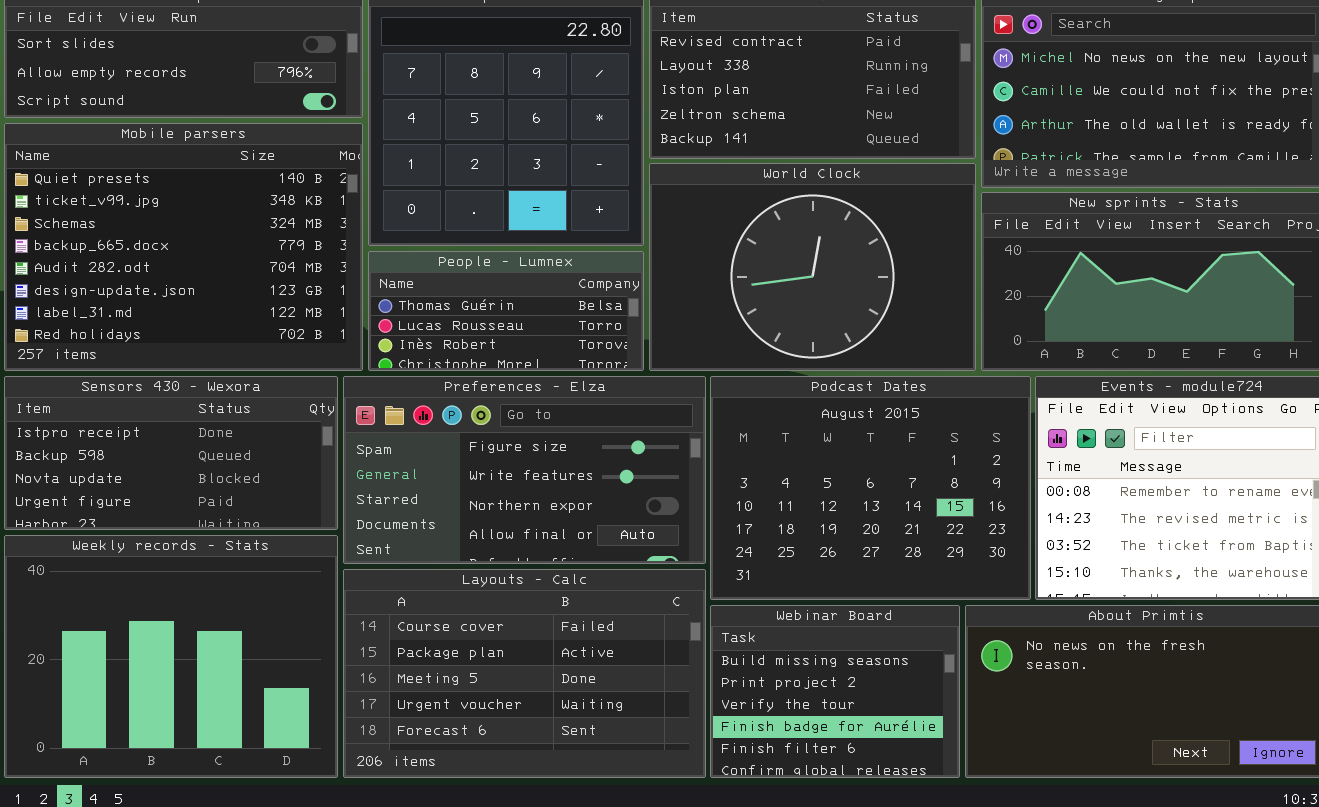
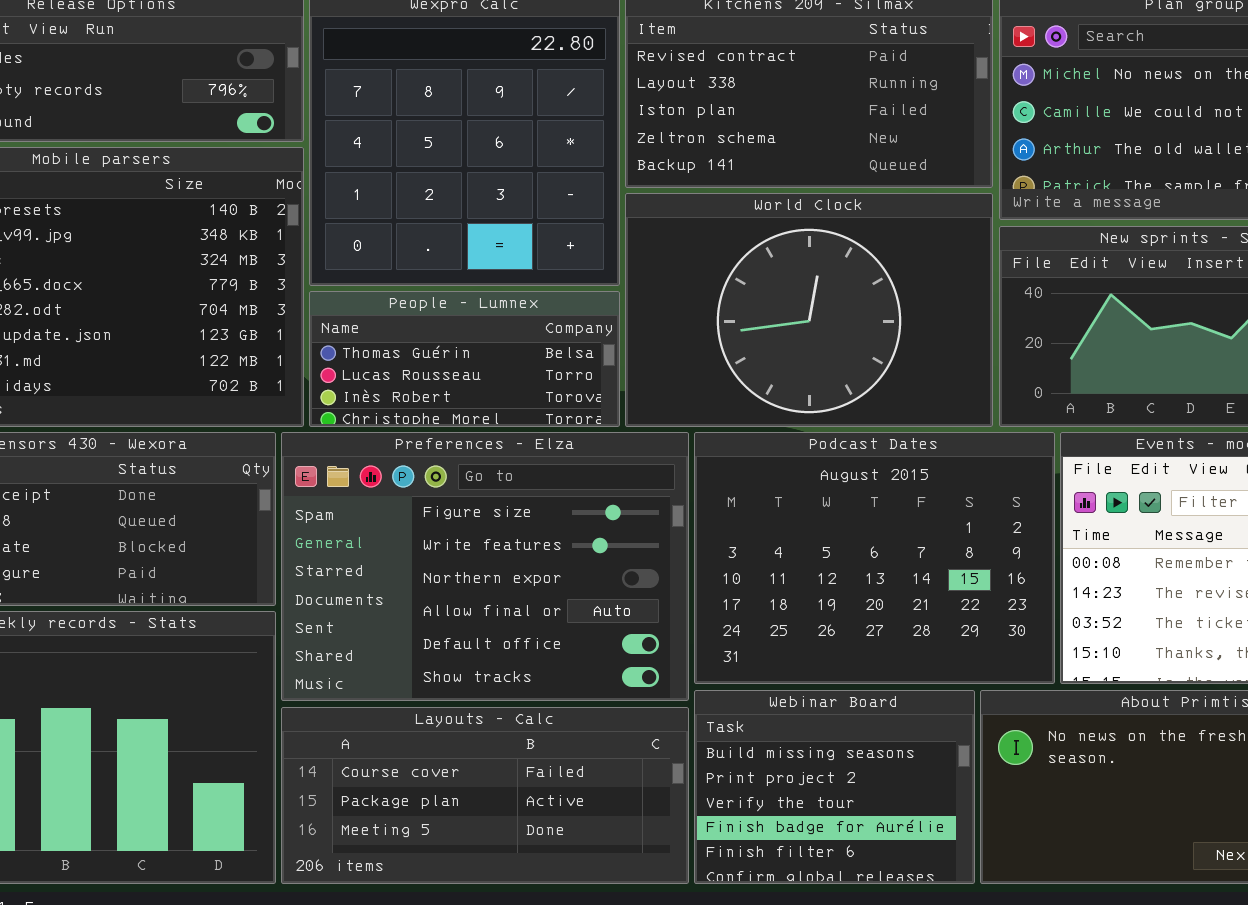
Preferences - Elza: [343,376,706,564] -> [281,432,689,701], resized
Layouts - Calc: [343,569,706,778] -> [281,707,689,884], resized

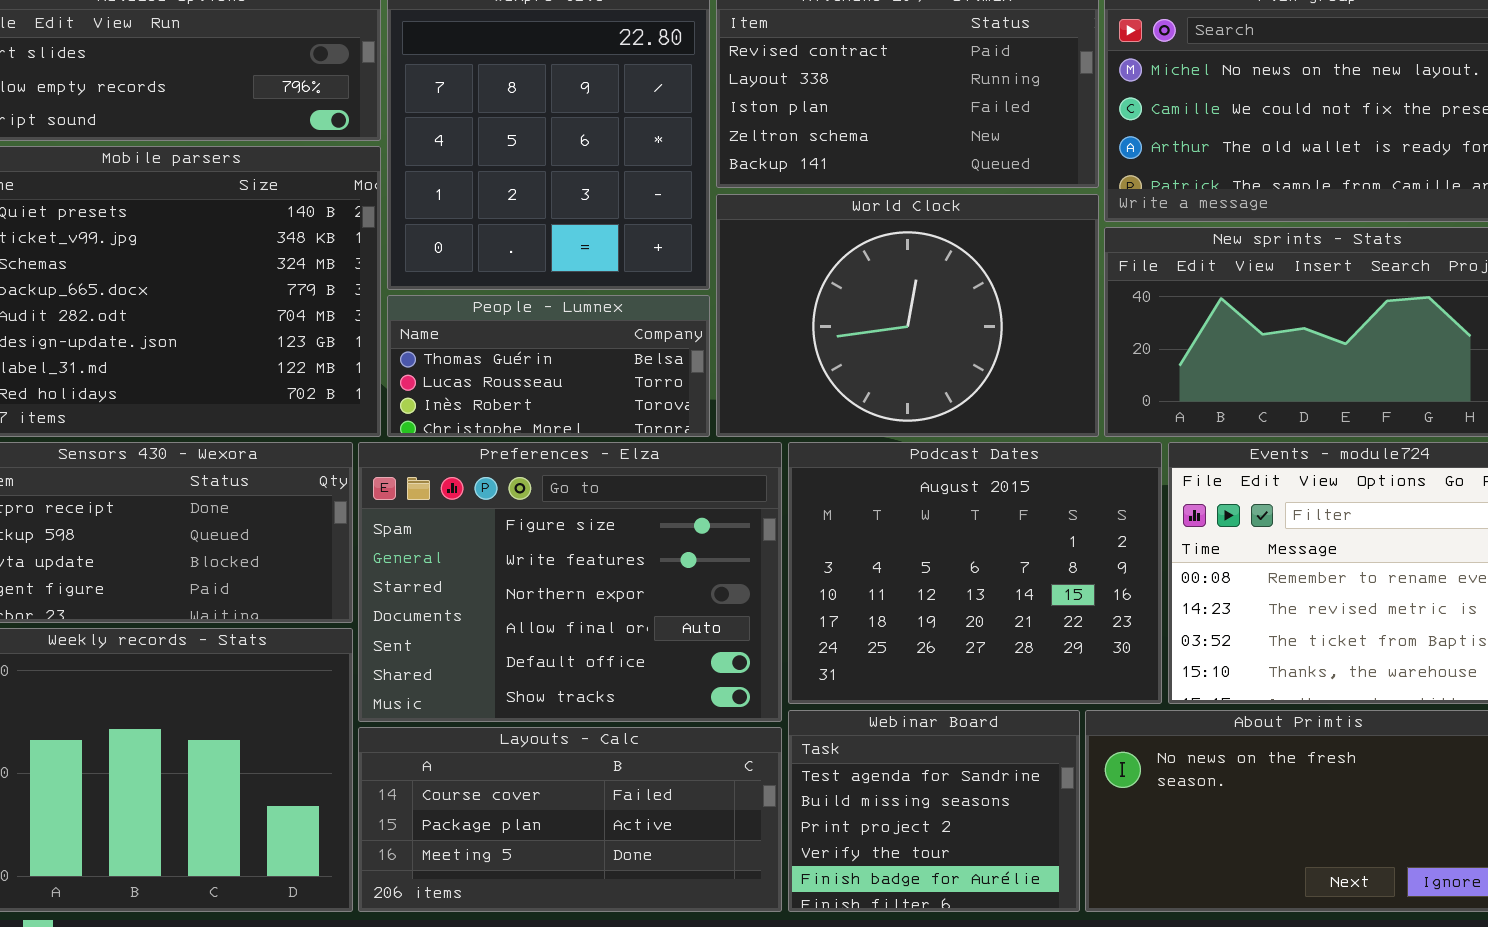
Webinar Board: [694,690,975,884] -> [788,710,1080,912], scrolled up 1 row

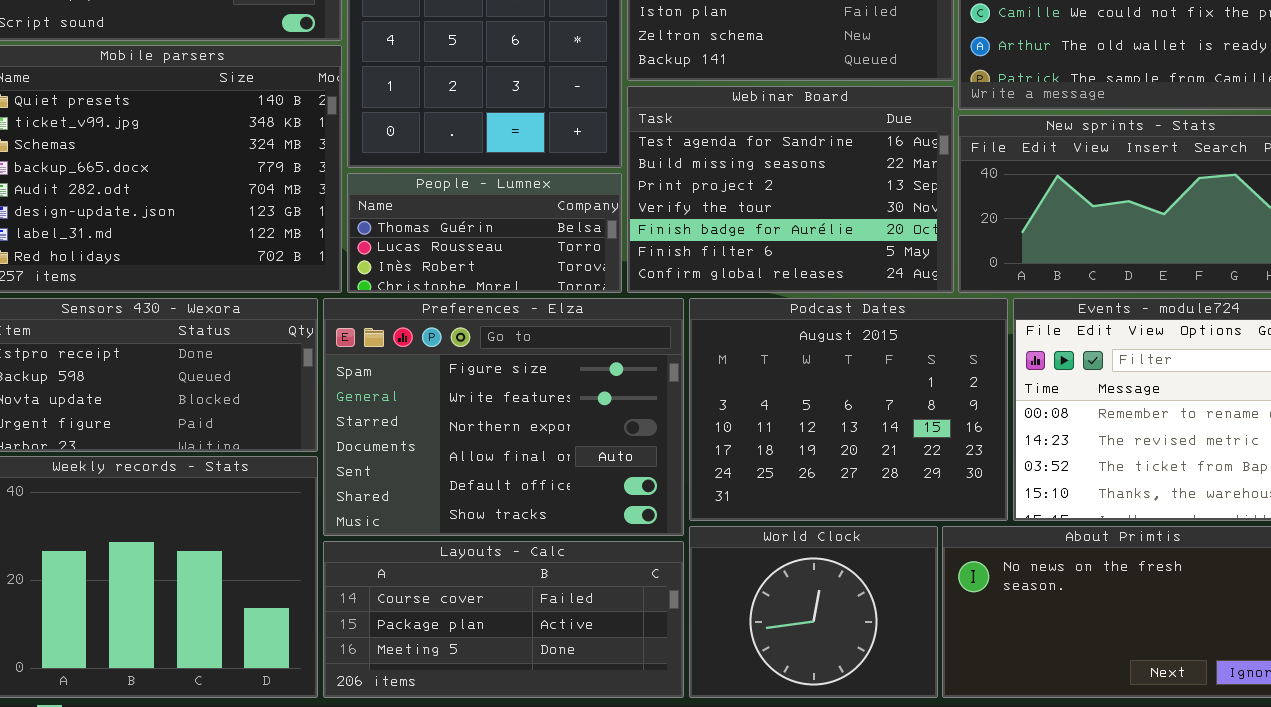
World Clock: [716,194,1099,437] -> [689,526,938,698], moved, resized
Webinar Board: [788,710,1080,912] -> [627,86,954,293], moved, resized

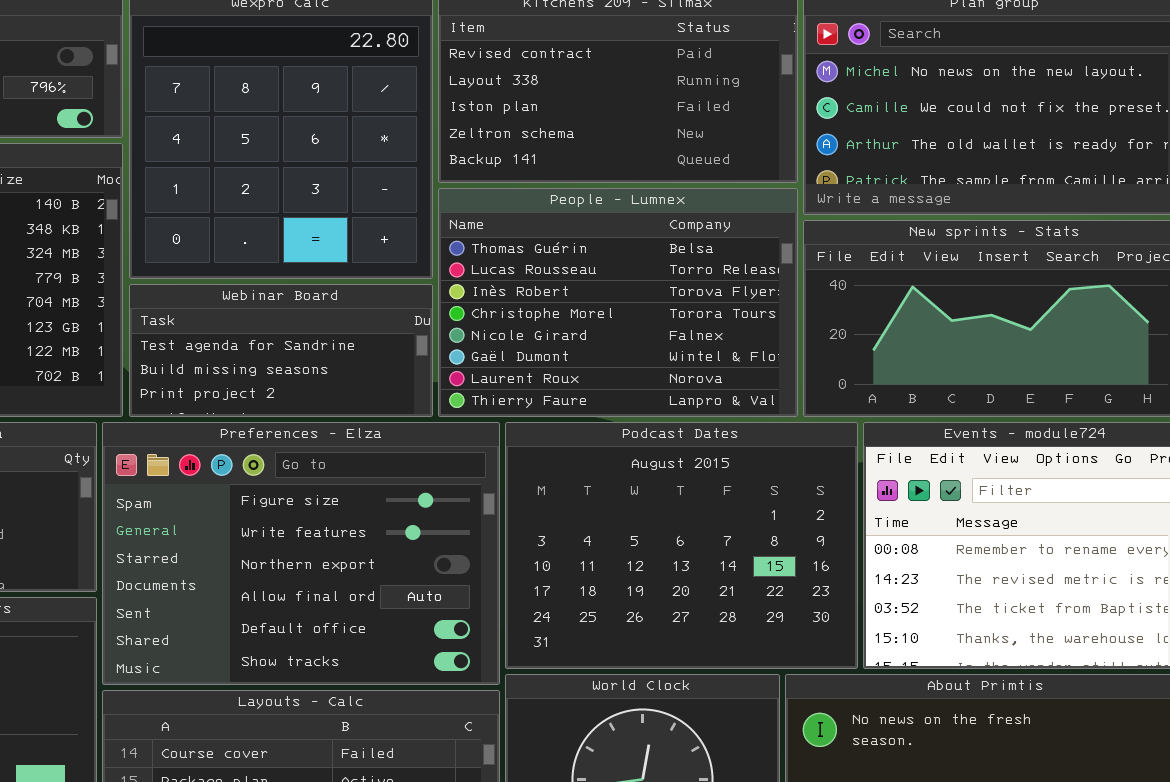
Webinar Board: [627,86,954,293] -> [129,284,433,417], moved, resized
People - Lumnex: [347,173,622,293] -> [438,188,798,417], moved, resized

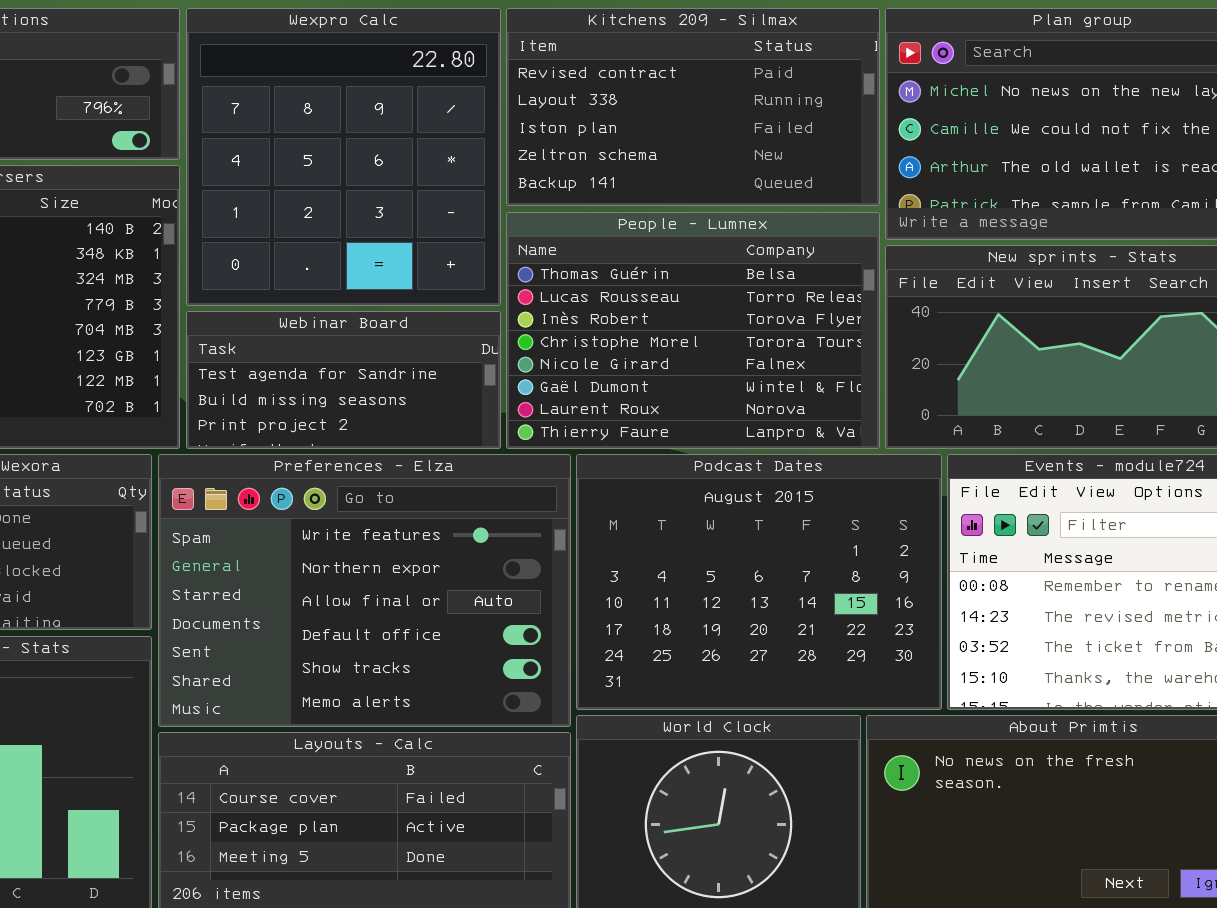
Preferences - Elza: [102,422,500,685] -> [158,454,571,727], scrolled down 1 row

